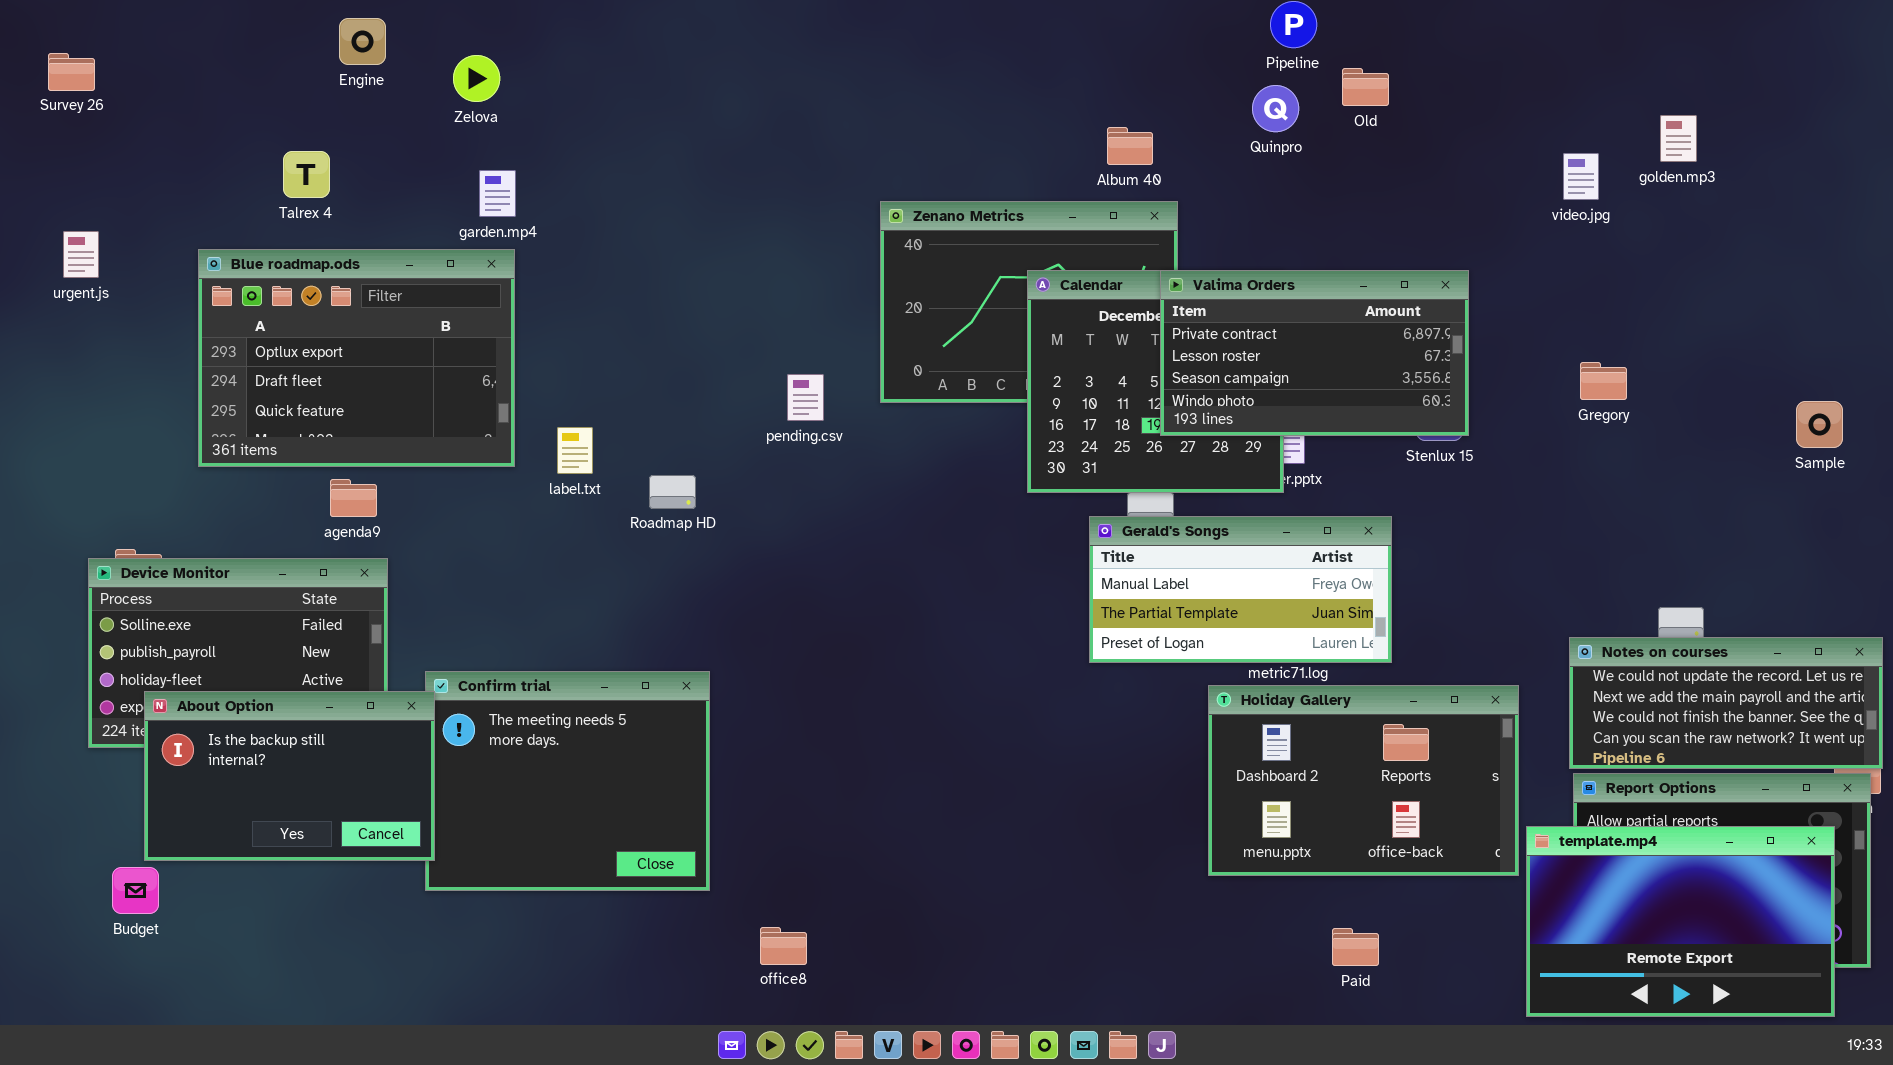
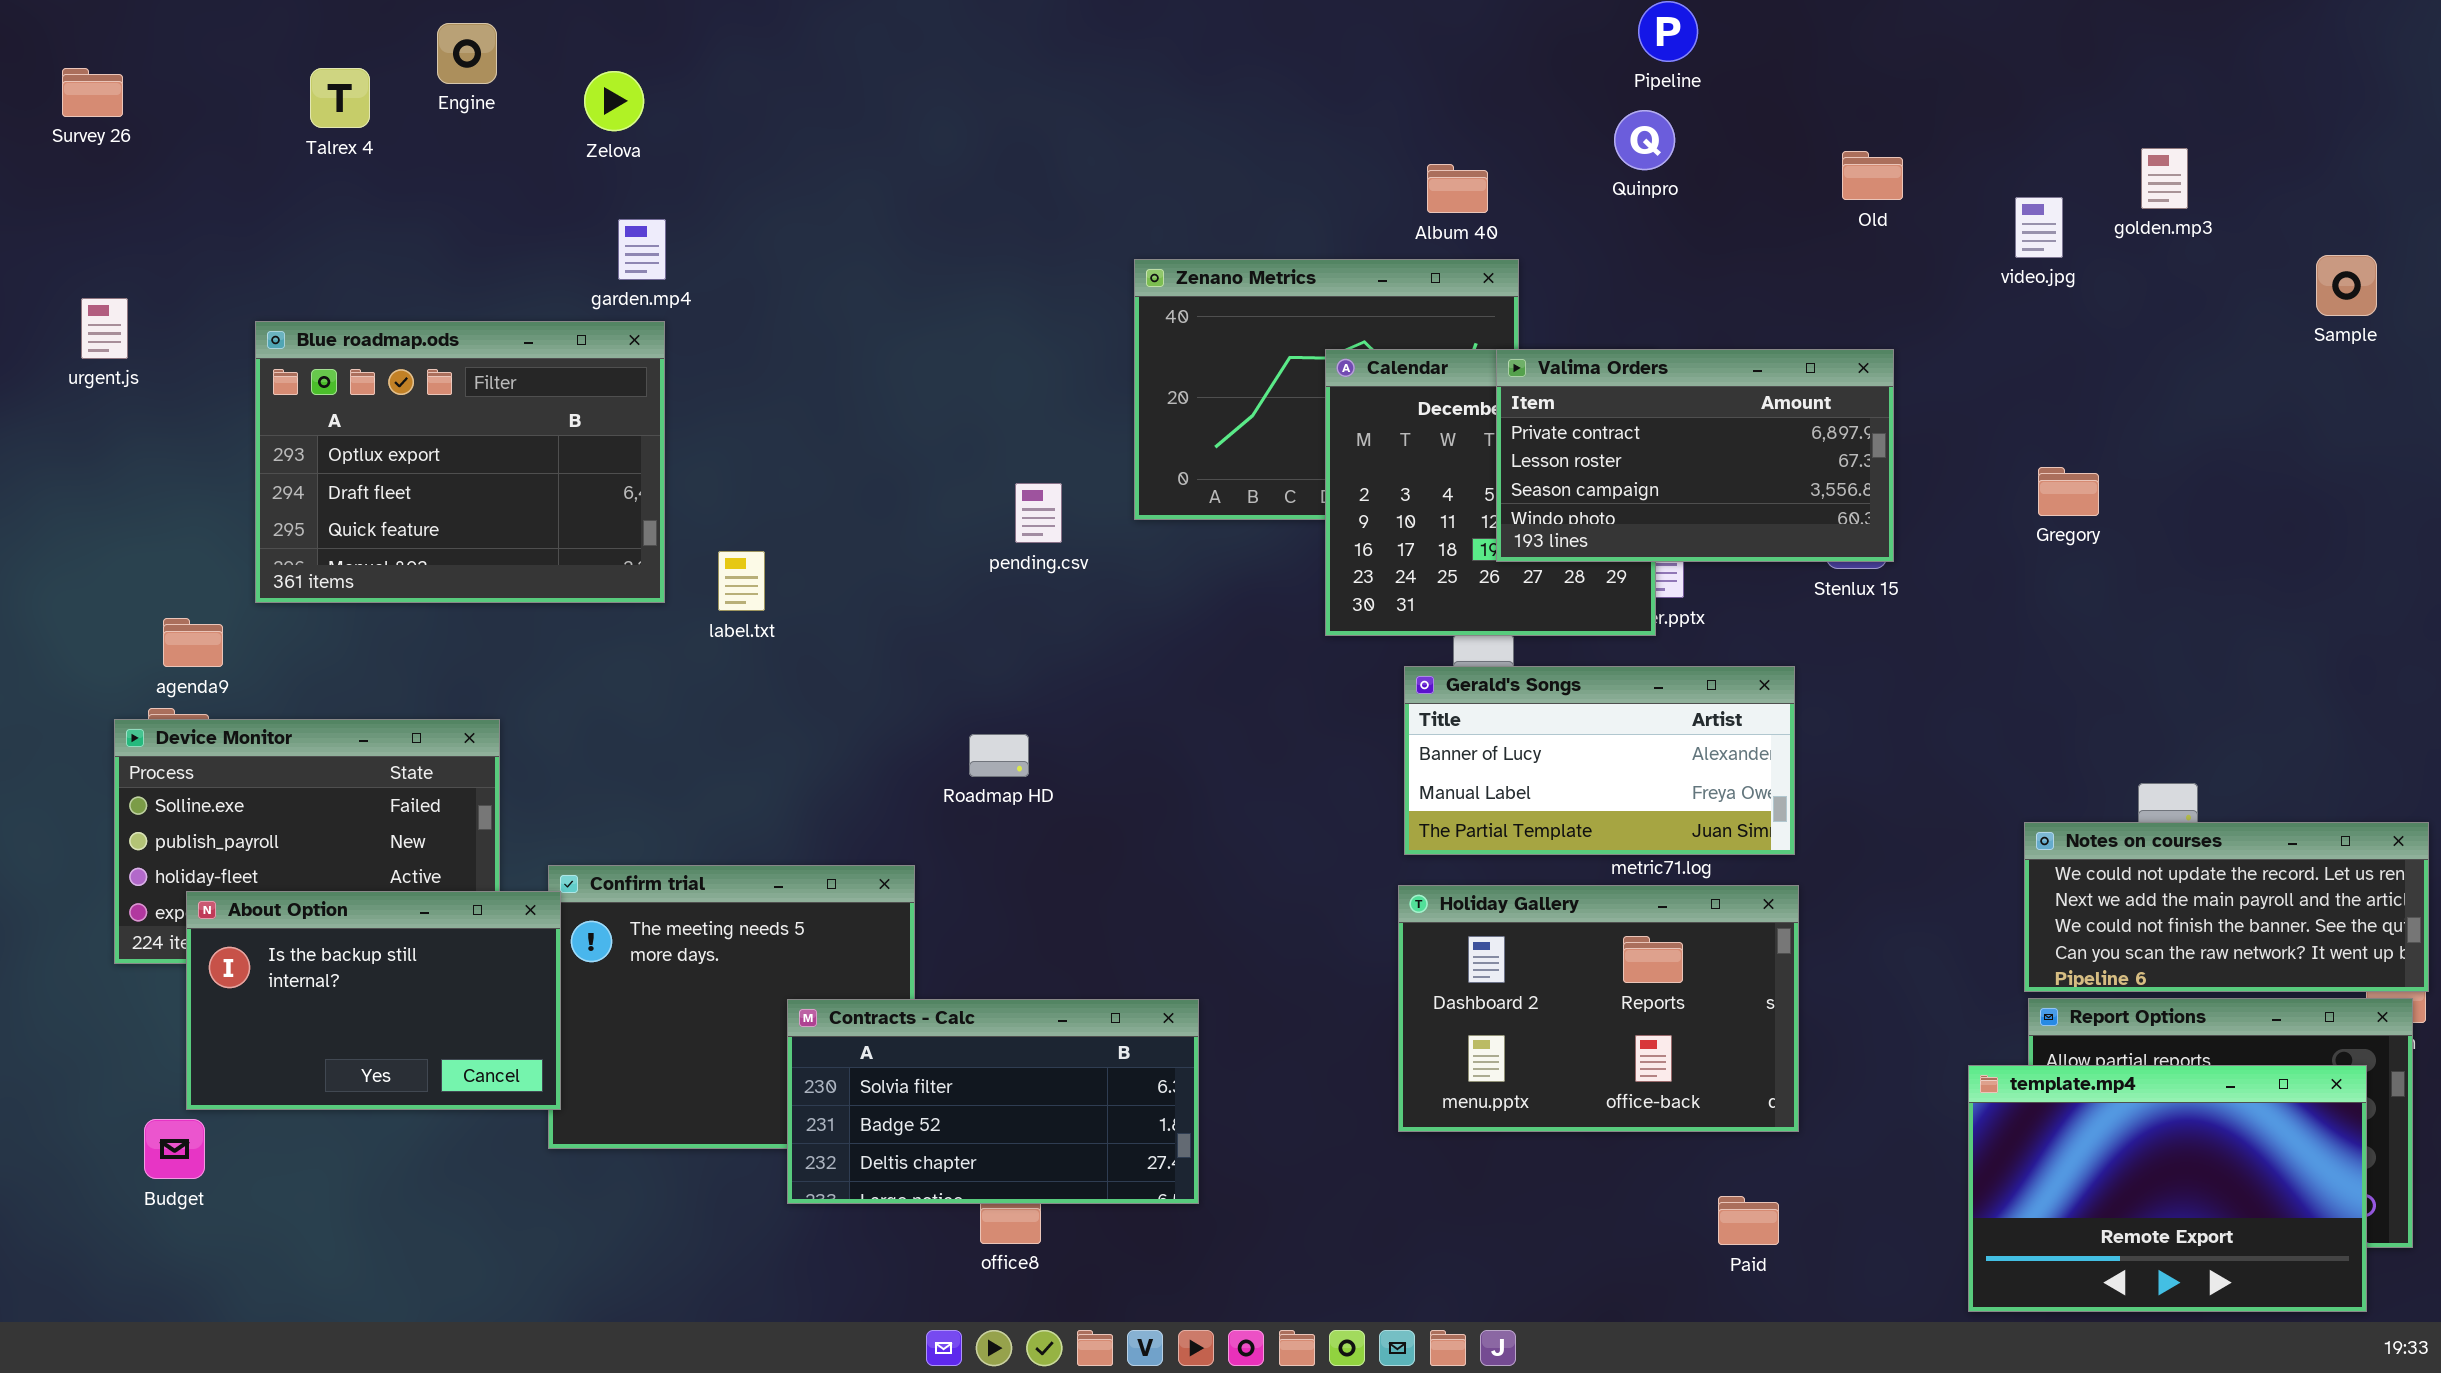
Old: [1342,68,1389,106] -> [1842,151,1903,200], moved
Talrex 4: [283,151,330,198] -> [310,68,370,128], moved
Sample: [1796,401,1843,448] -> [2316,255,2377,316], moved
Roadmap HD: [649,475,696,509] -> [969,734,1029,777], moved
agenda9: [330,479,377,517] -> [163,618,223,667], moved
Gerald's Songs: [1089,516,1392,663] -> [1404,666,1795,855], scrolled up 1 row
Holiday Gallery: [1208,685,1519,876] -> [1398,885,1799,1132], moved
Contracts - Calc: none -> [787,999,1199,1204], opened

